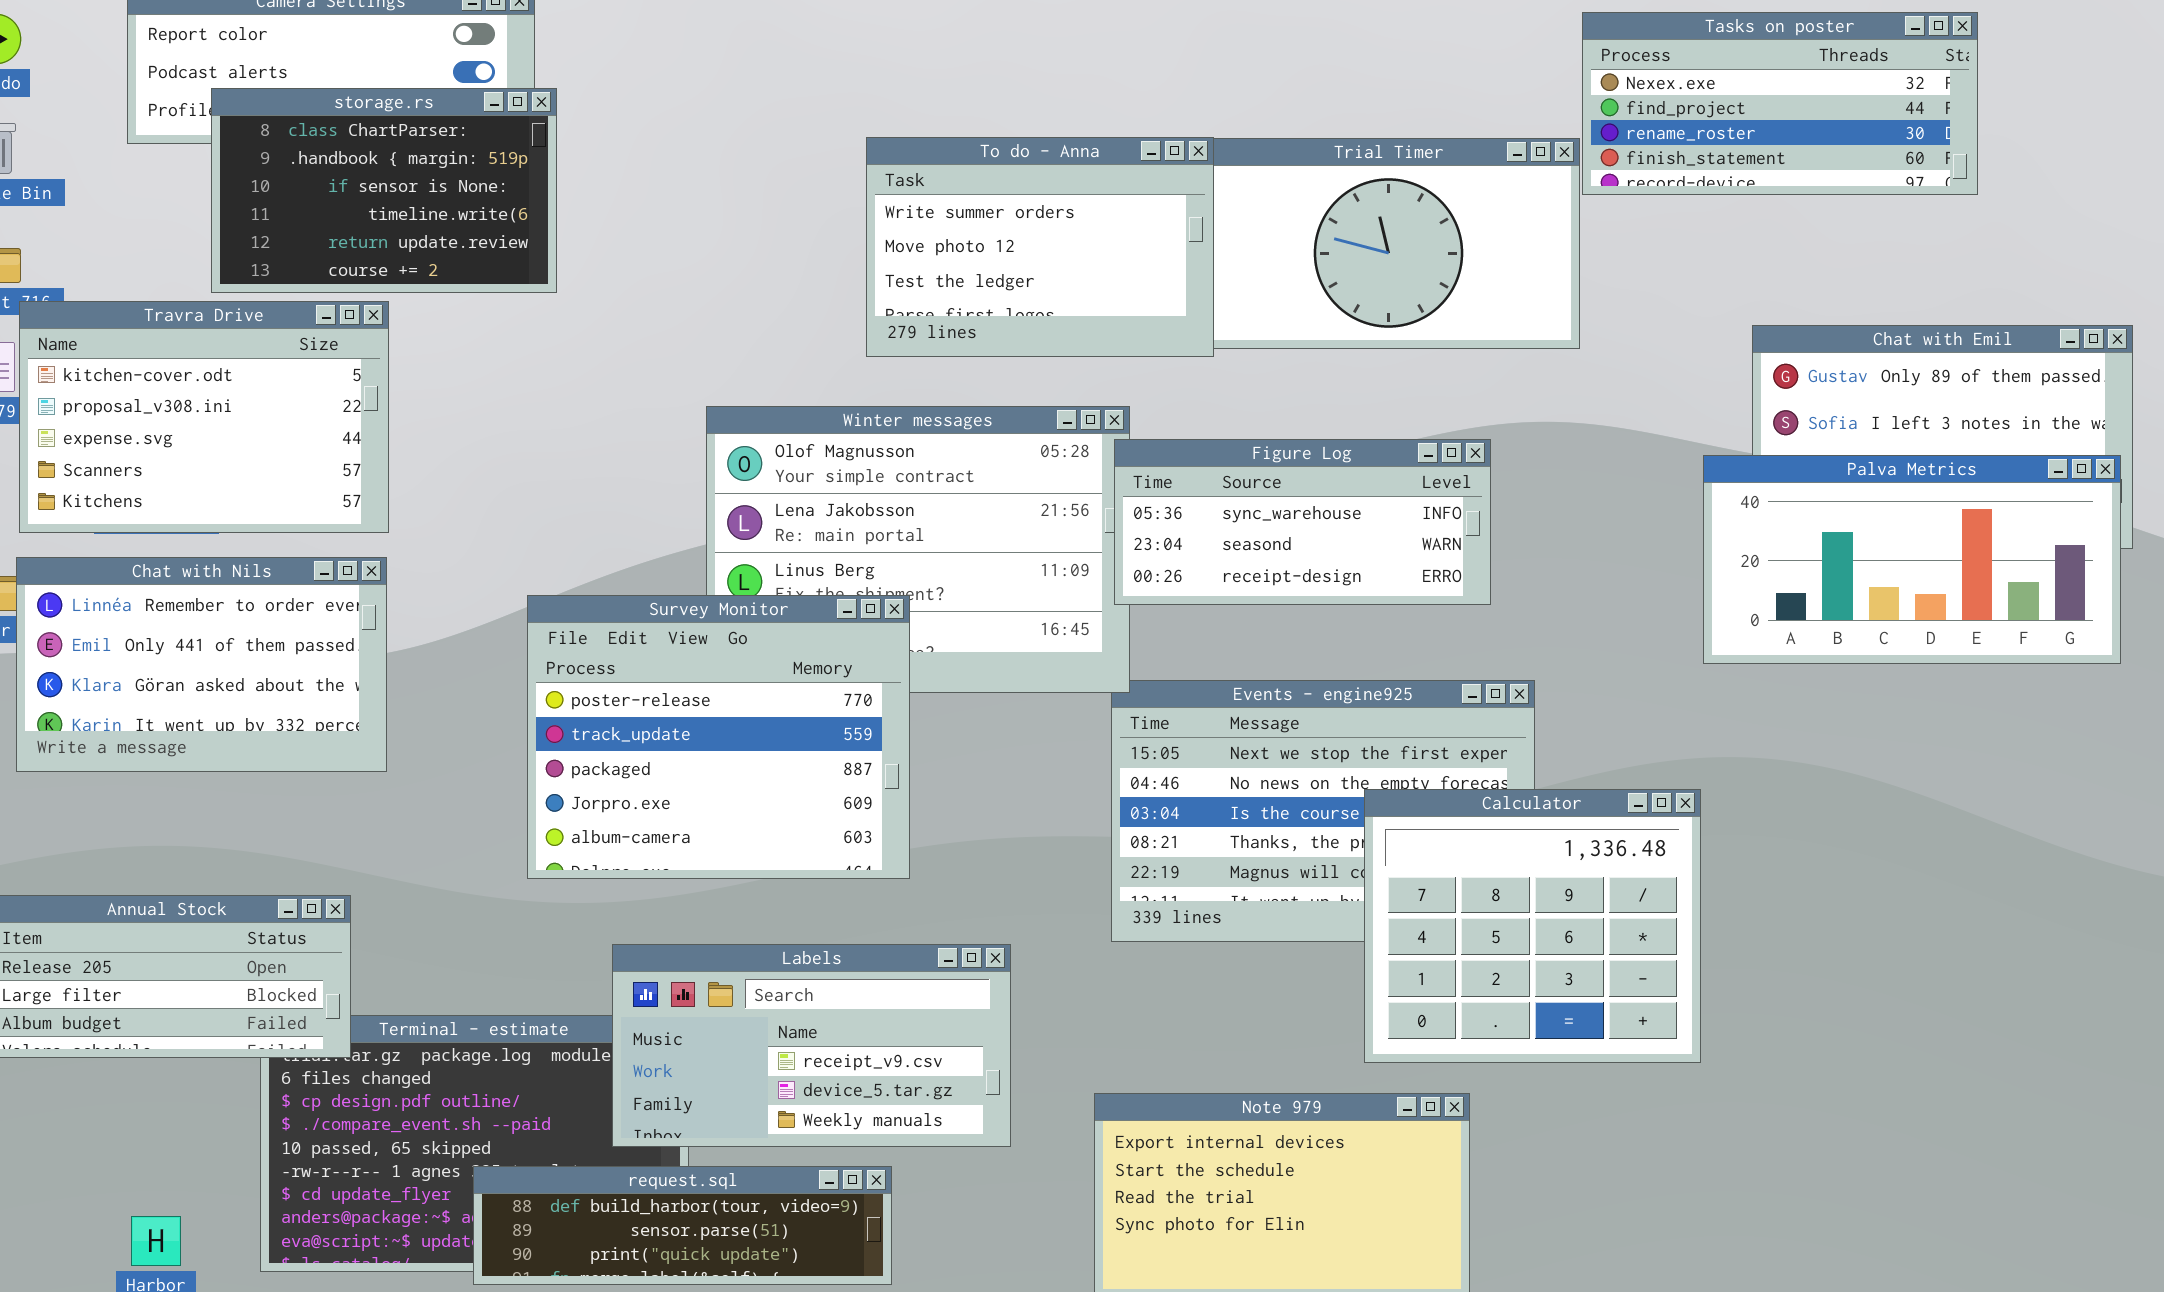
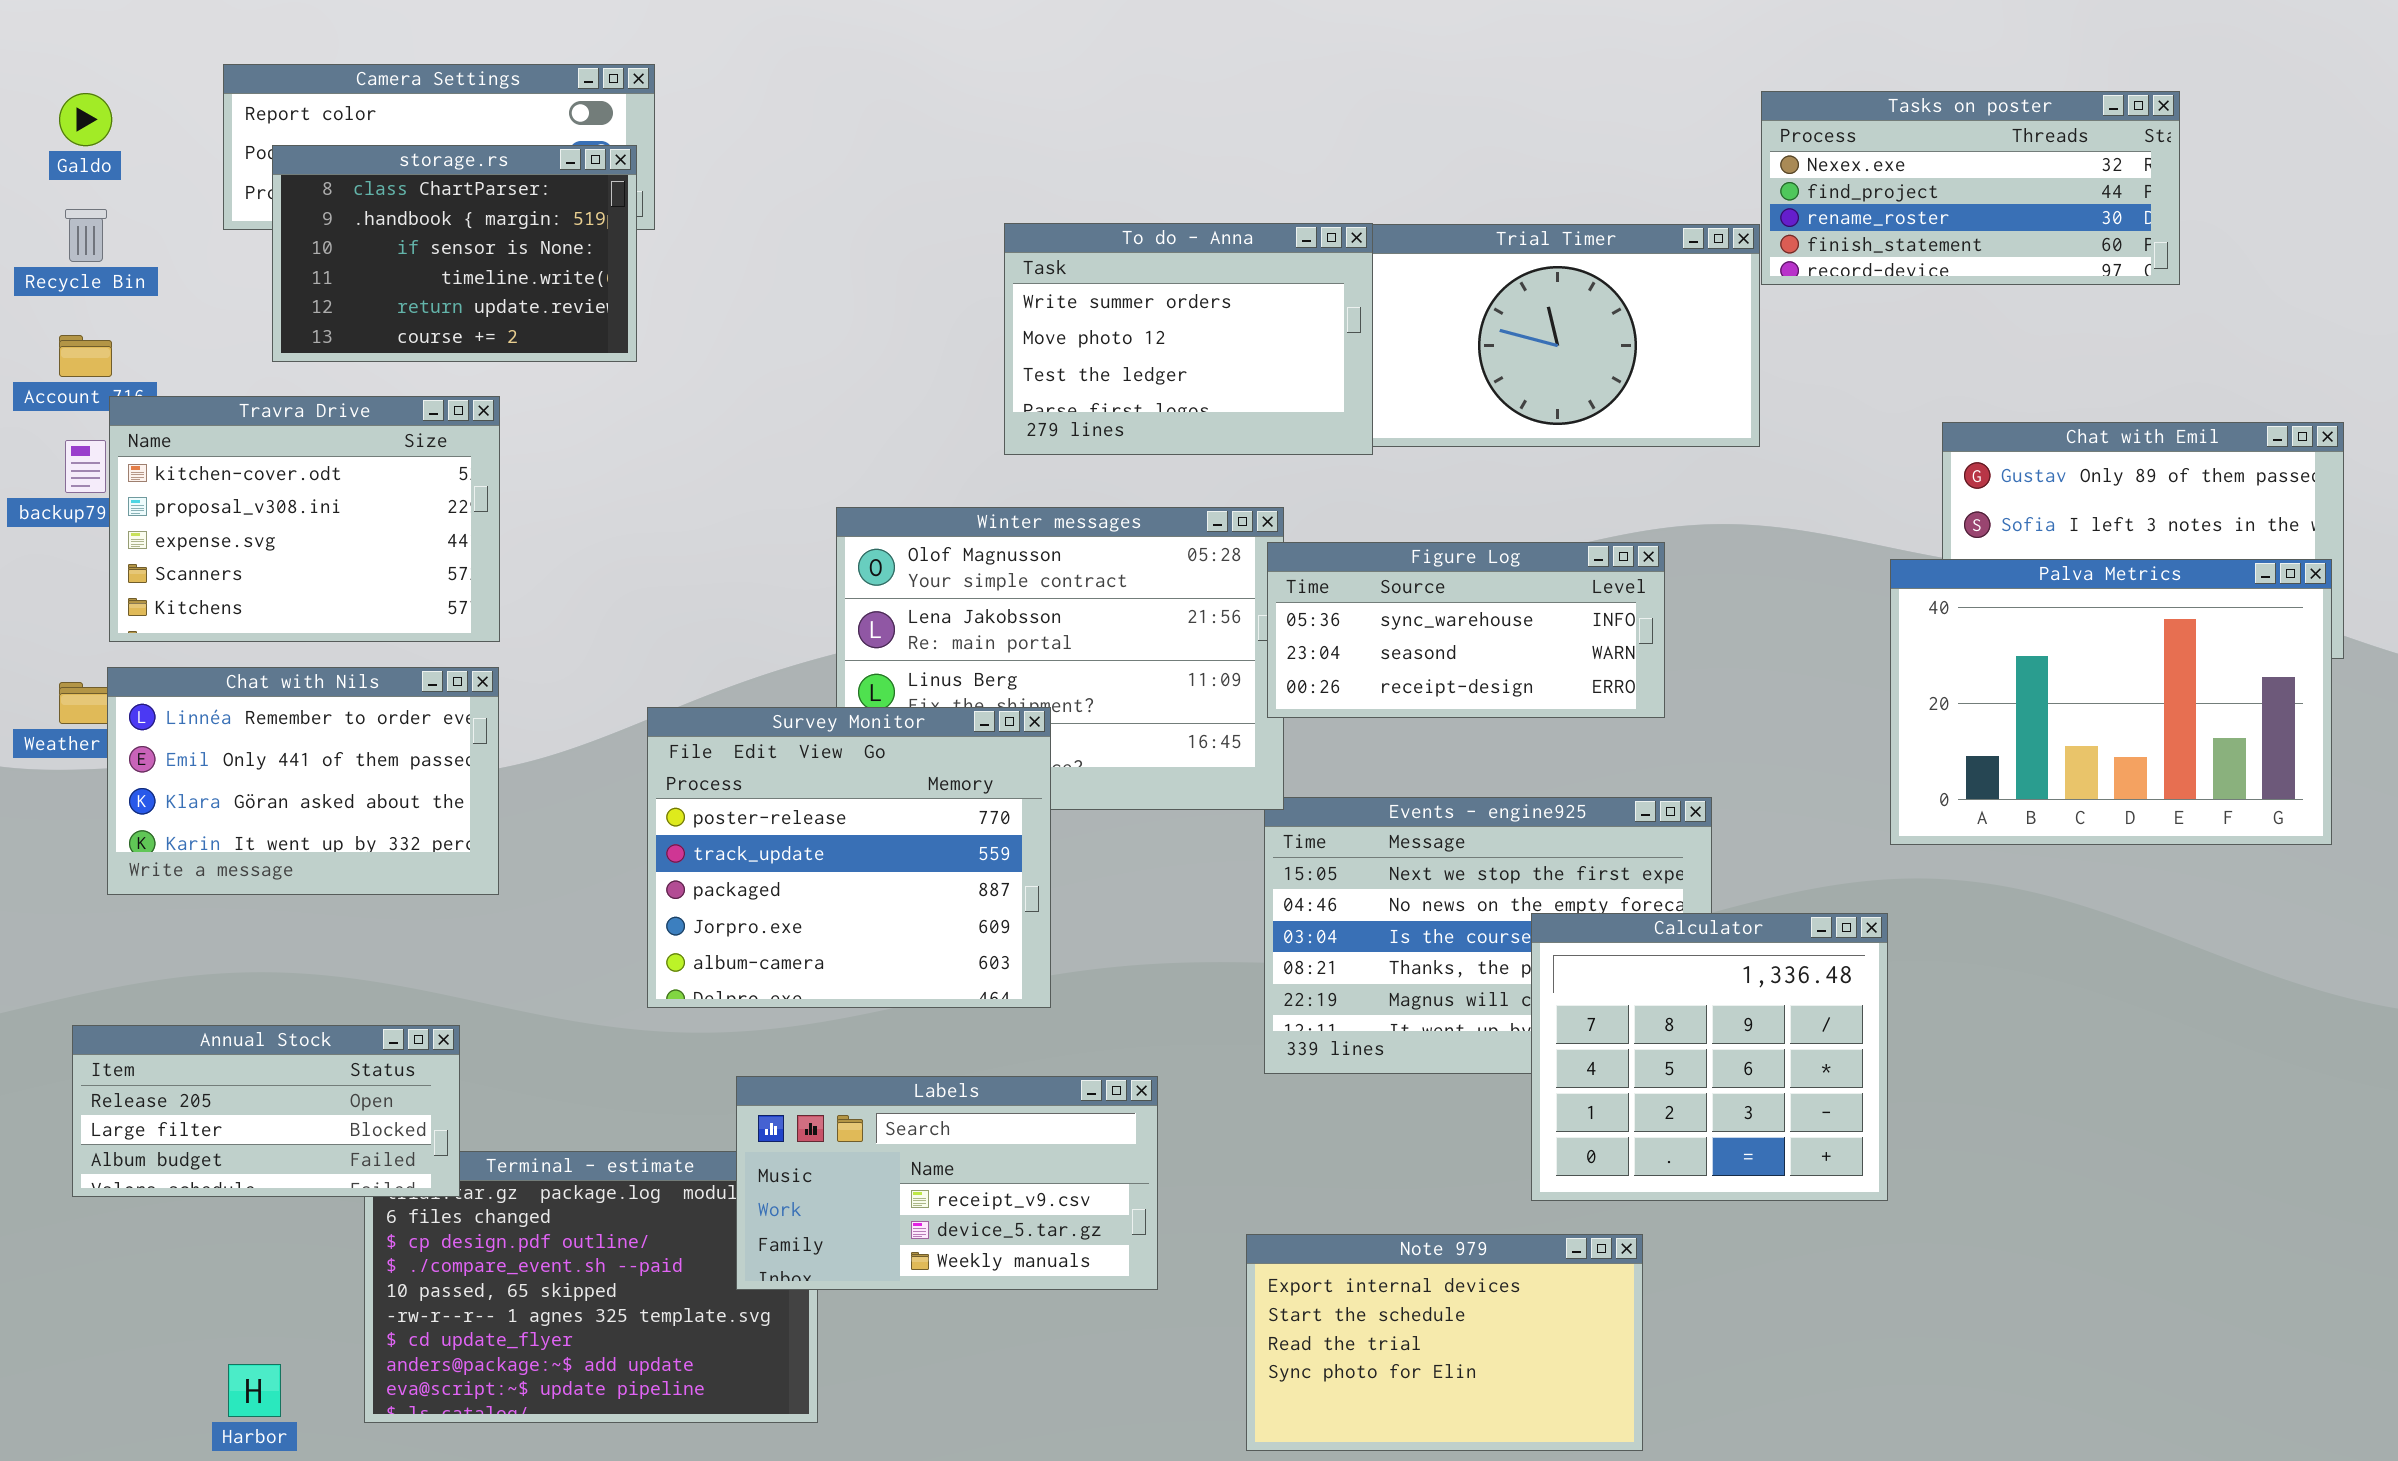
storage.rs: [211,88,557,293] -> [272,145,637,362], moved
Palva Metrics: [1703,455,2121,664] -> [1890,559,2332,845], resized
request.sql: [473,1166,892,1285] -> none, closed

